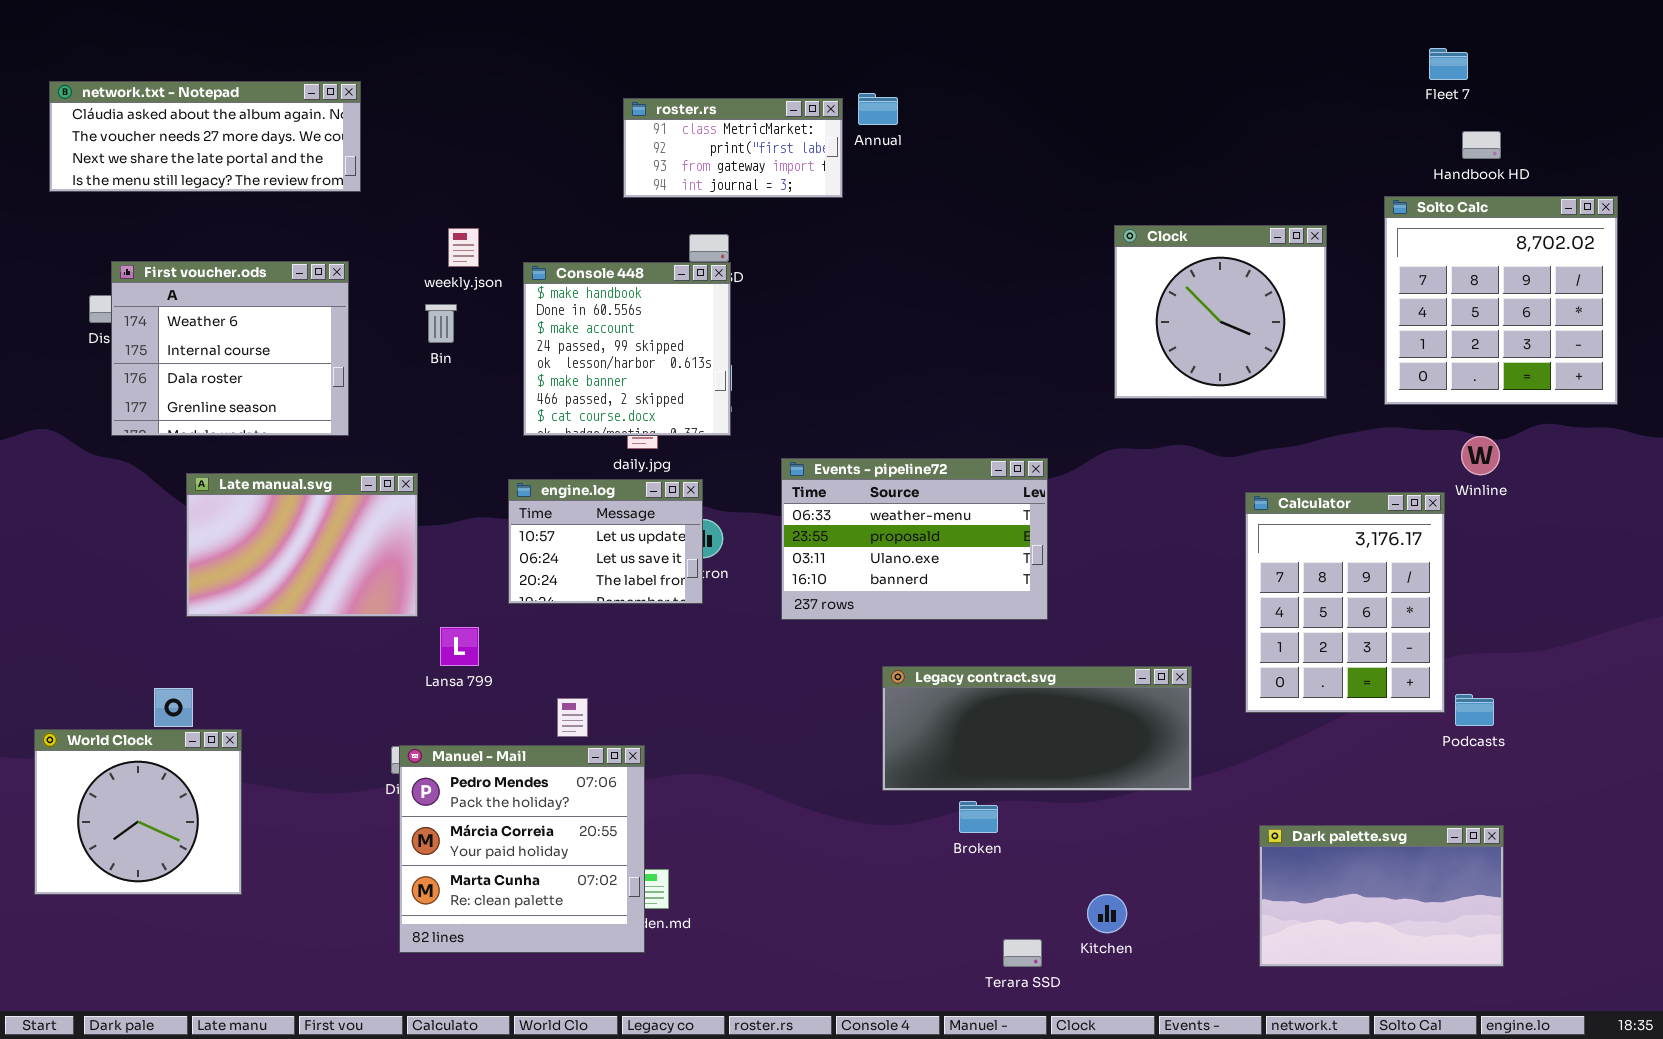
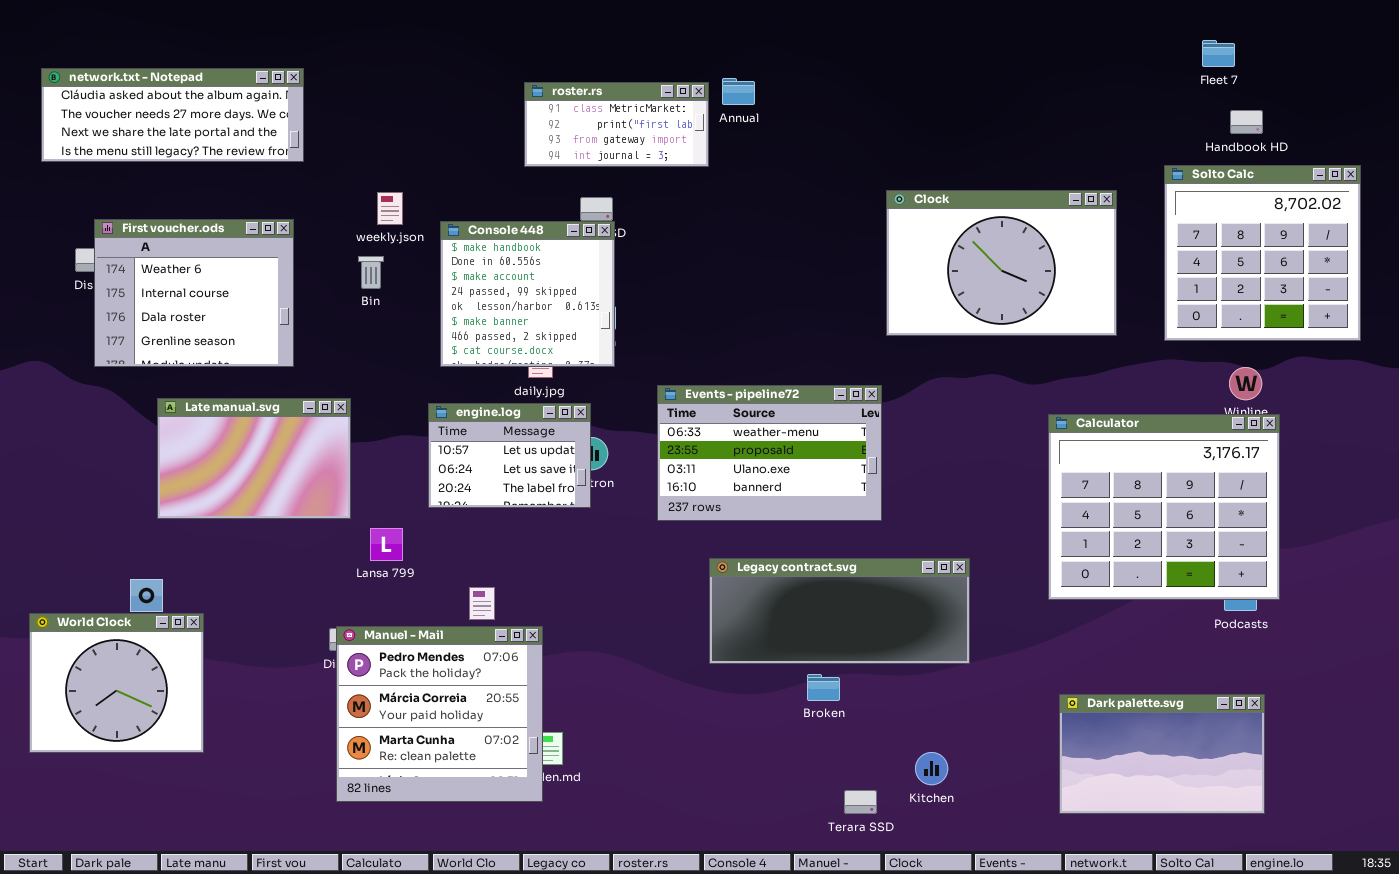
Clock: [1114,225,1327,399] -> [886,190,1117,336], resized
Calculator: [1245,492,1445,713] -> [1048,414,1280,600], resized
Legacy contract.svg: [882,666,1192,791] -> [709,558,970,664], moved

